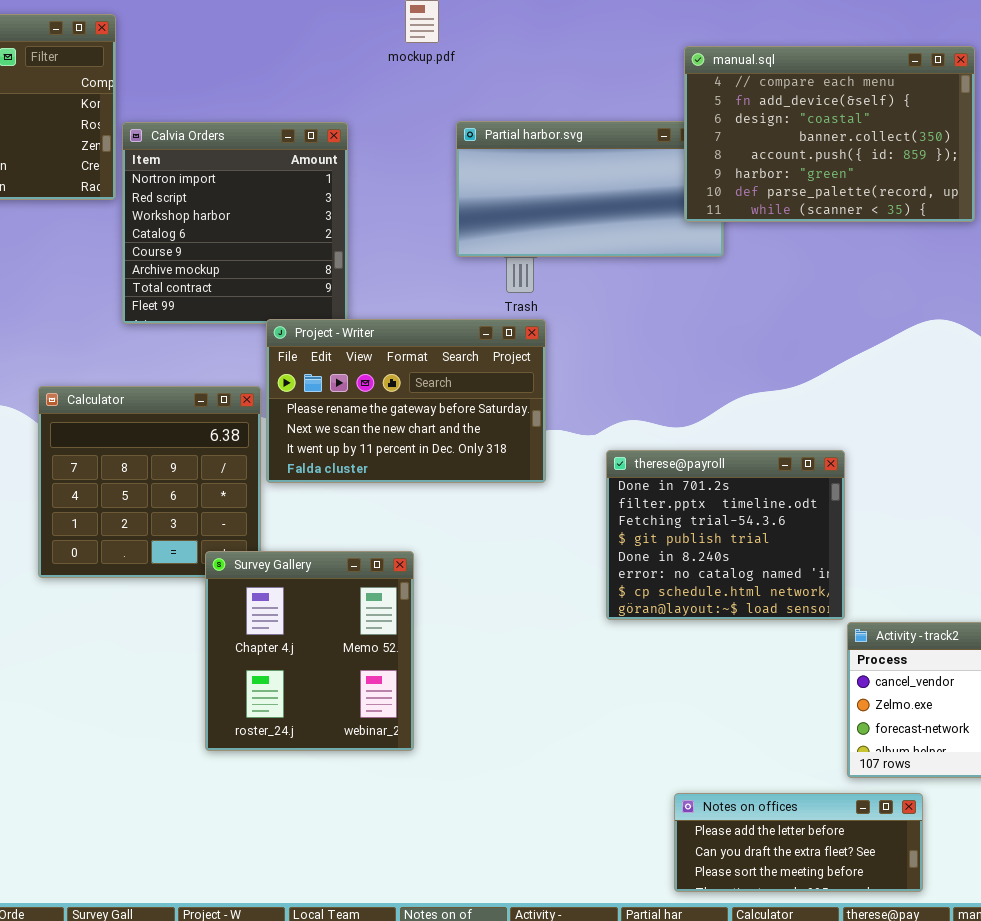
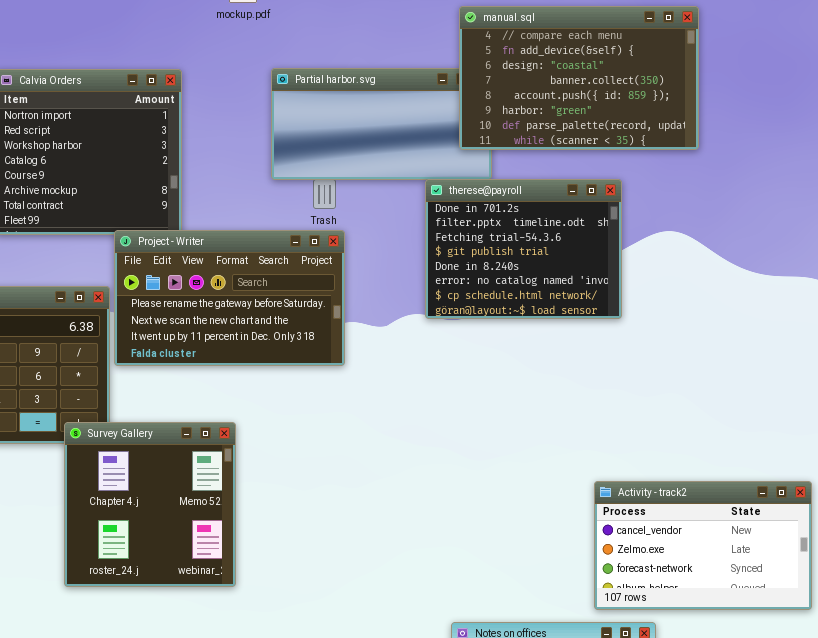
therese@payroll: [606,450,845,620] -> [425,179,622,319], moved

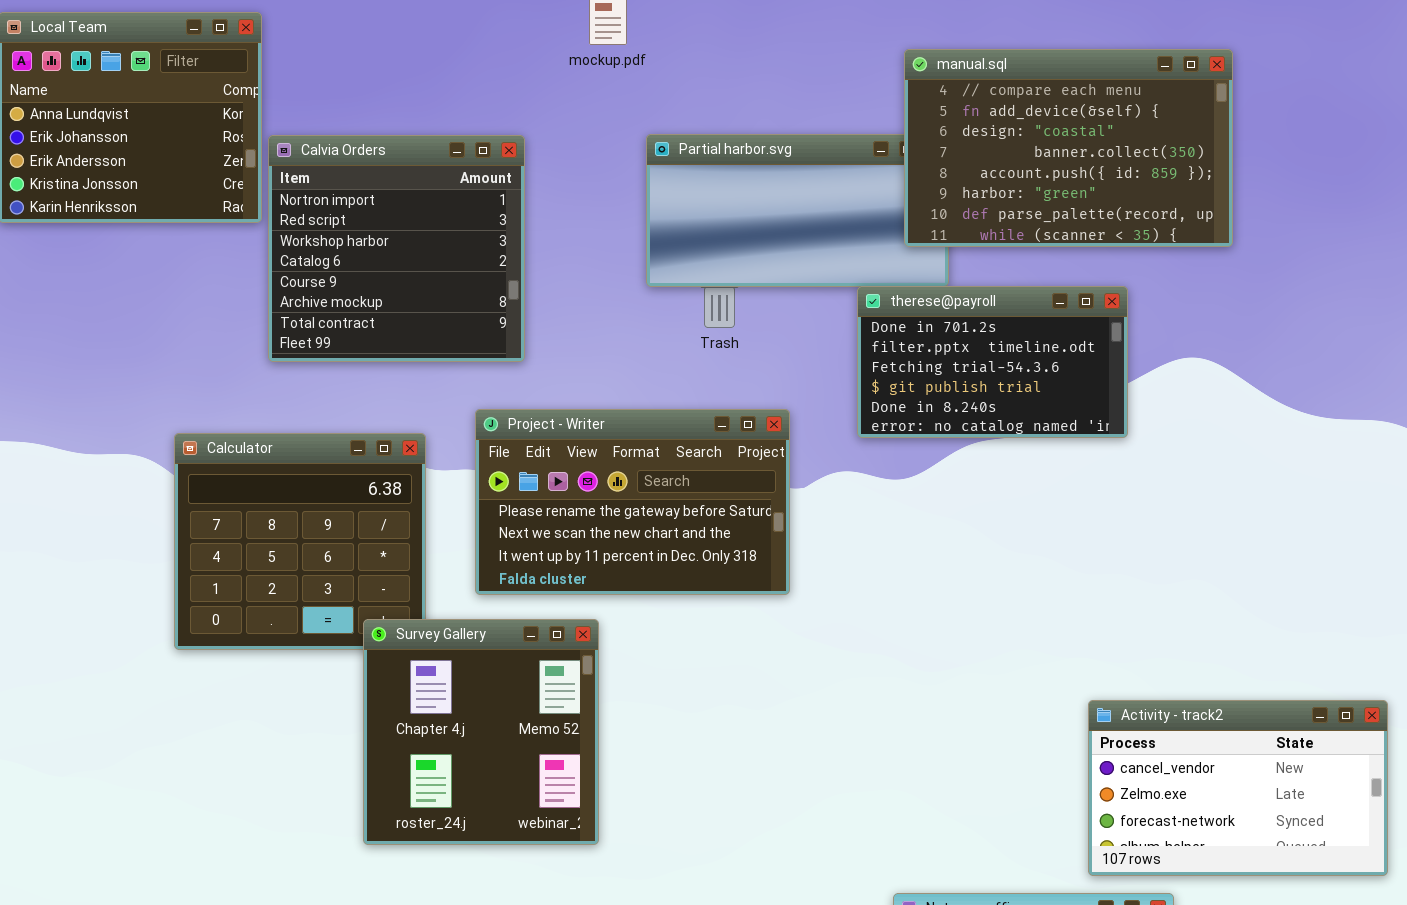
therese@payroll: [425,179,622,319] -> [857,286,1128,438], resized
Project - Writer: [114,230,345,366] -> [475,409,790,595], moved

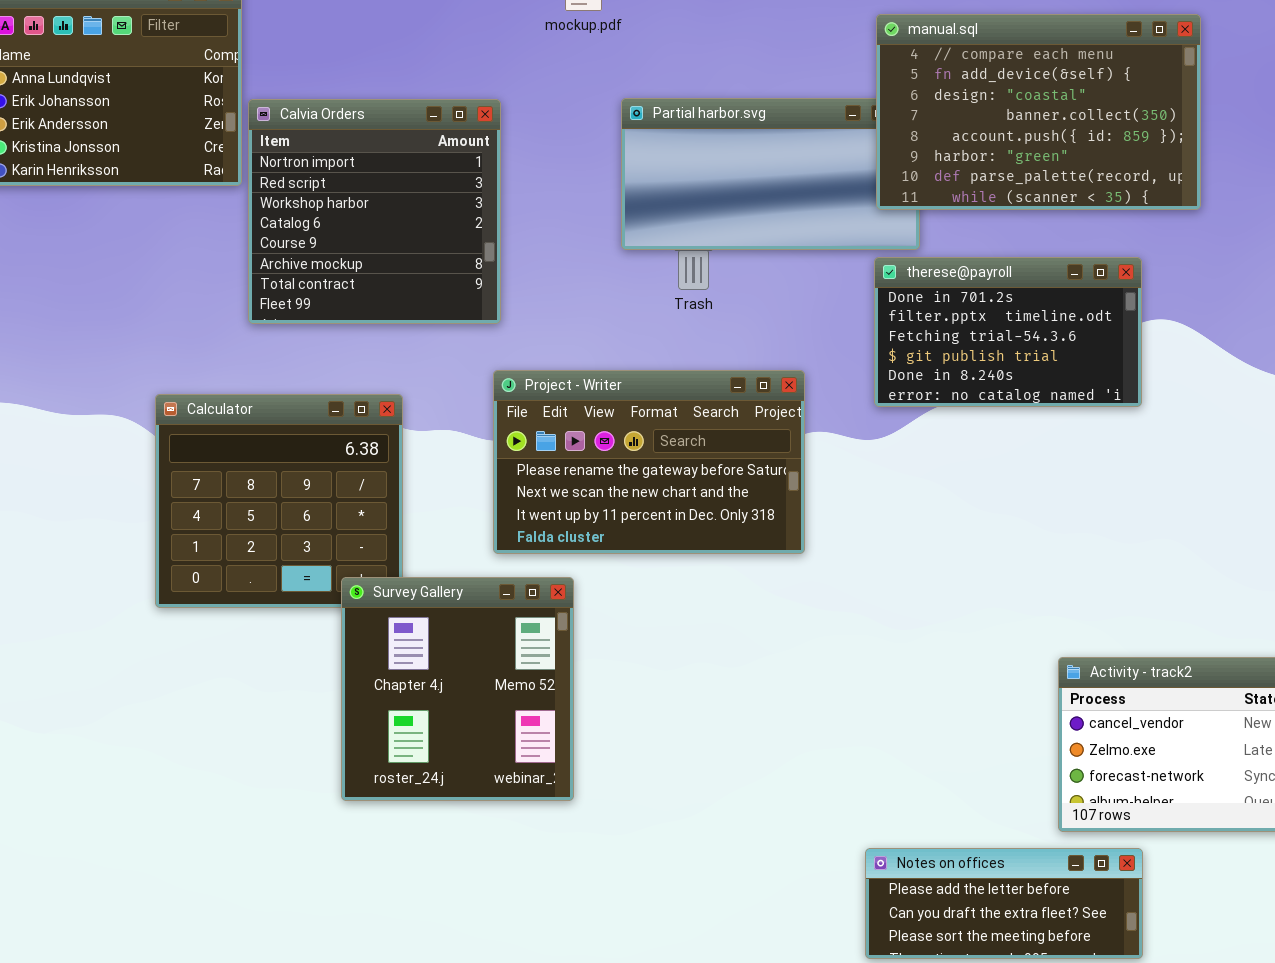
therese@payroll: [857,286,1128,438] -> [874,257,1142,407], moved
Project - Writer: [475,409,790,595] -> [493,370,805,554], moved

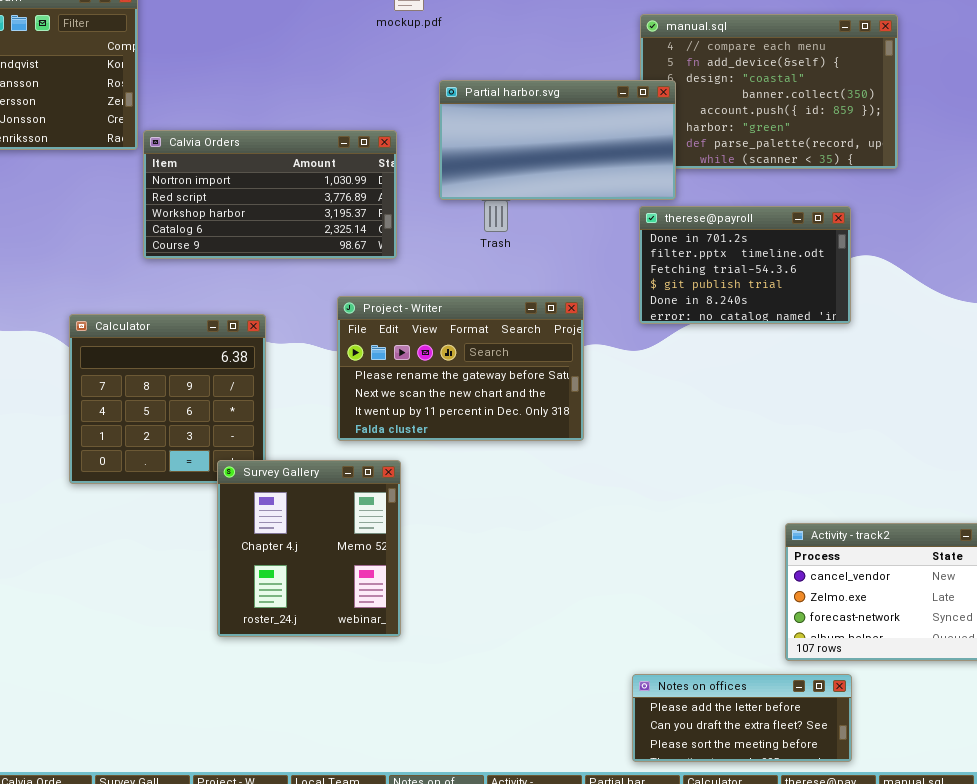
Partial harbor.svg: [621,98,920,250] -> [439,80,676,200], raised
Calvia Orders: [248,99,501,324] -> [143,130,397,259], resized

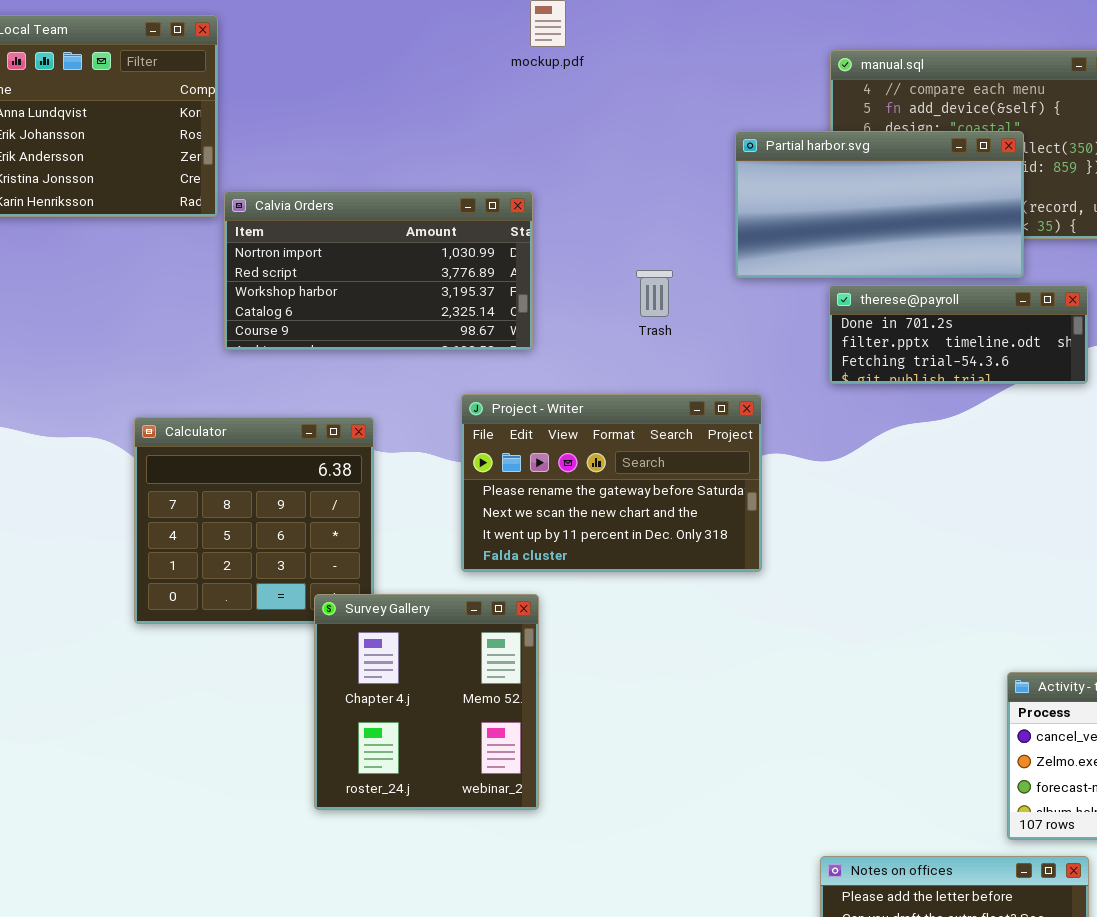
Partial harbor.svg: [439,80,676,200] -> [735,131,1024,278], moved
therese@payroll: [639,206,851,324] -> [829,285,1088,384], resized

